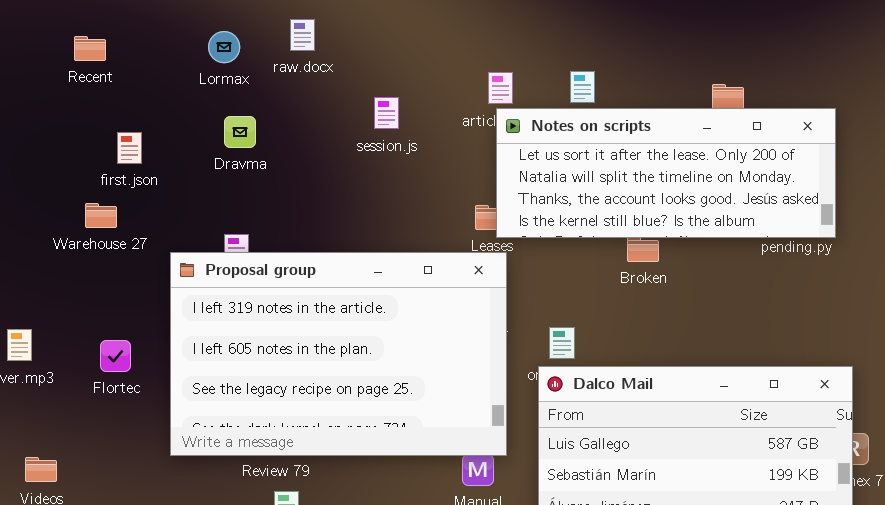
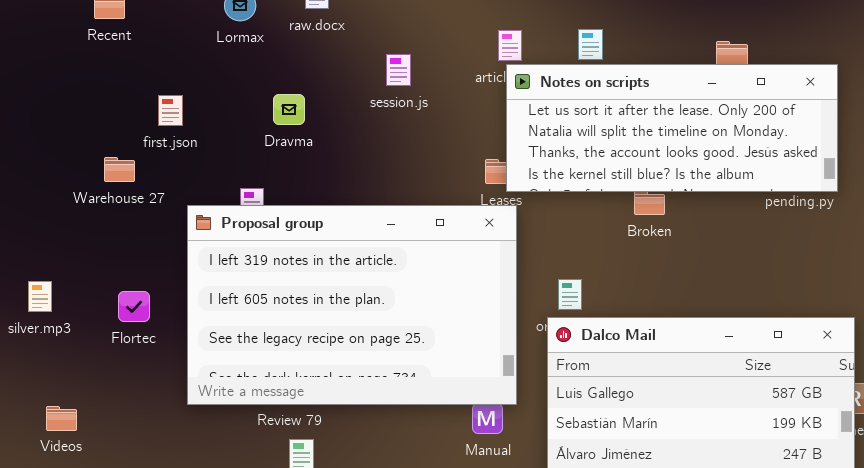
Dravma: [224,116,256,148] -> [273,94,305,125], moved
first.json: [117,132,142,164] -> [158,95,183,126], moved

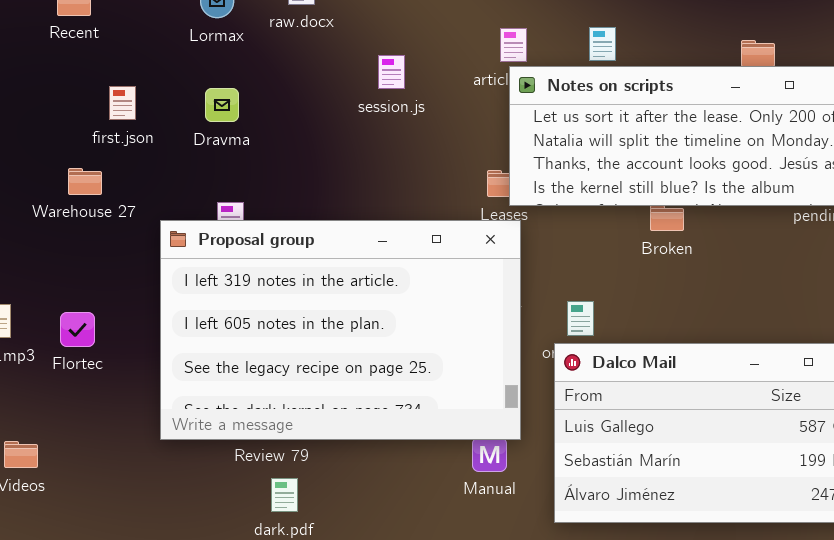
Dravma: [273,94,305,125] -> [205,88,239,122], moved
first.json: [158,95,183,126] -> [109,86,136,120], moved
Flortec: [118,291,150,322] -> [60,312,95,347], moved

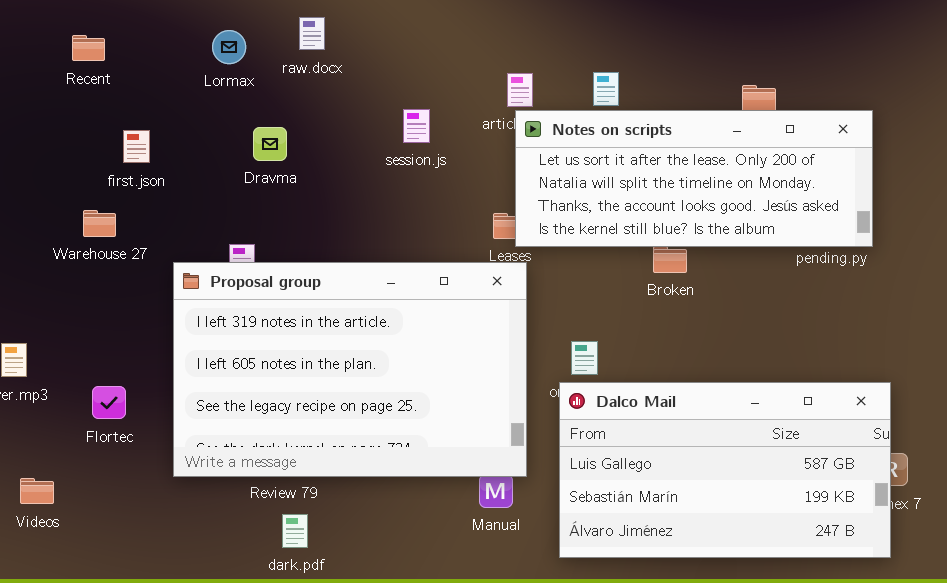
session.js: [378,55,405,89] -> [403,109,430,143], moved
Dravma: [205,88,239,122] -> [253,127,287,161], moved
Flortec: [60,312,95,347] -> [92,386,126,419], moved

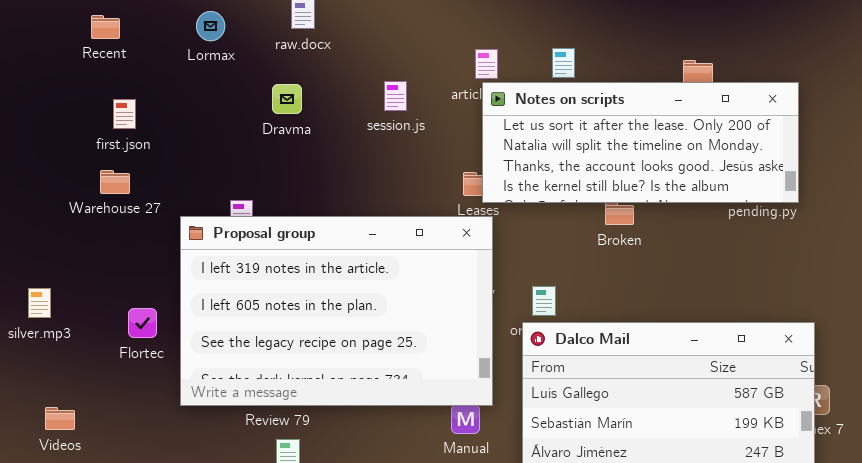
Lormax: [212,30,246,64] -> [196,11,225,41], moved
Dravma: [253,127,287,161] -> [272,84,302,114], moved
first.json: [123,130,150,163] -> [113,99,136,129], moved
Flortec: [92,386,126,419] -> [128,308,157,338], moved

